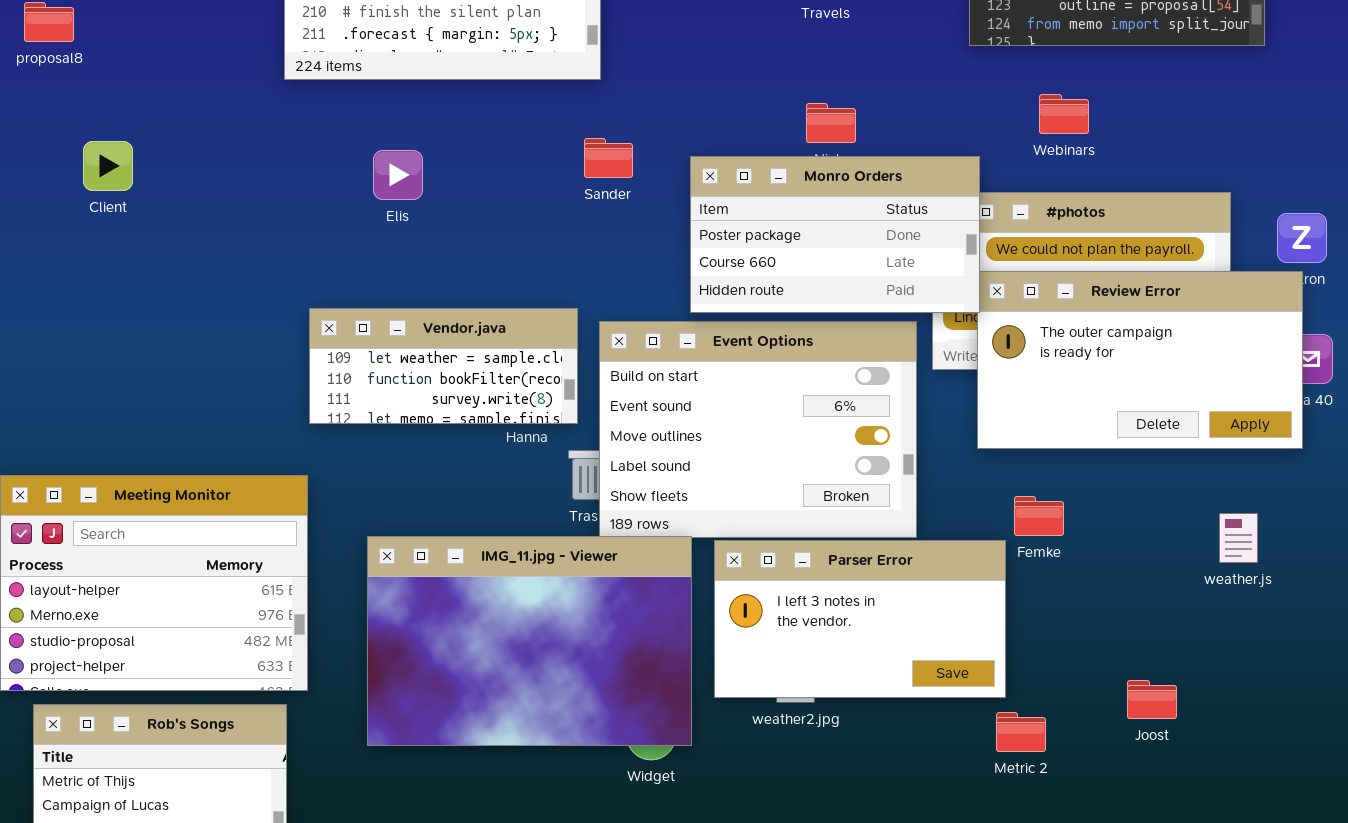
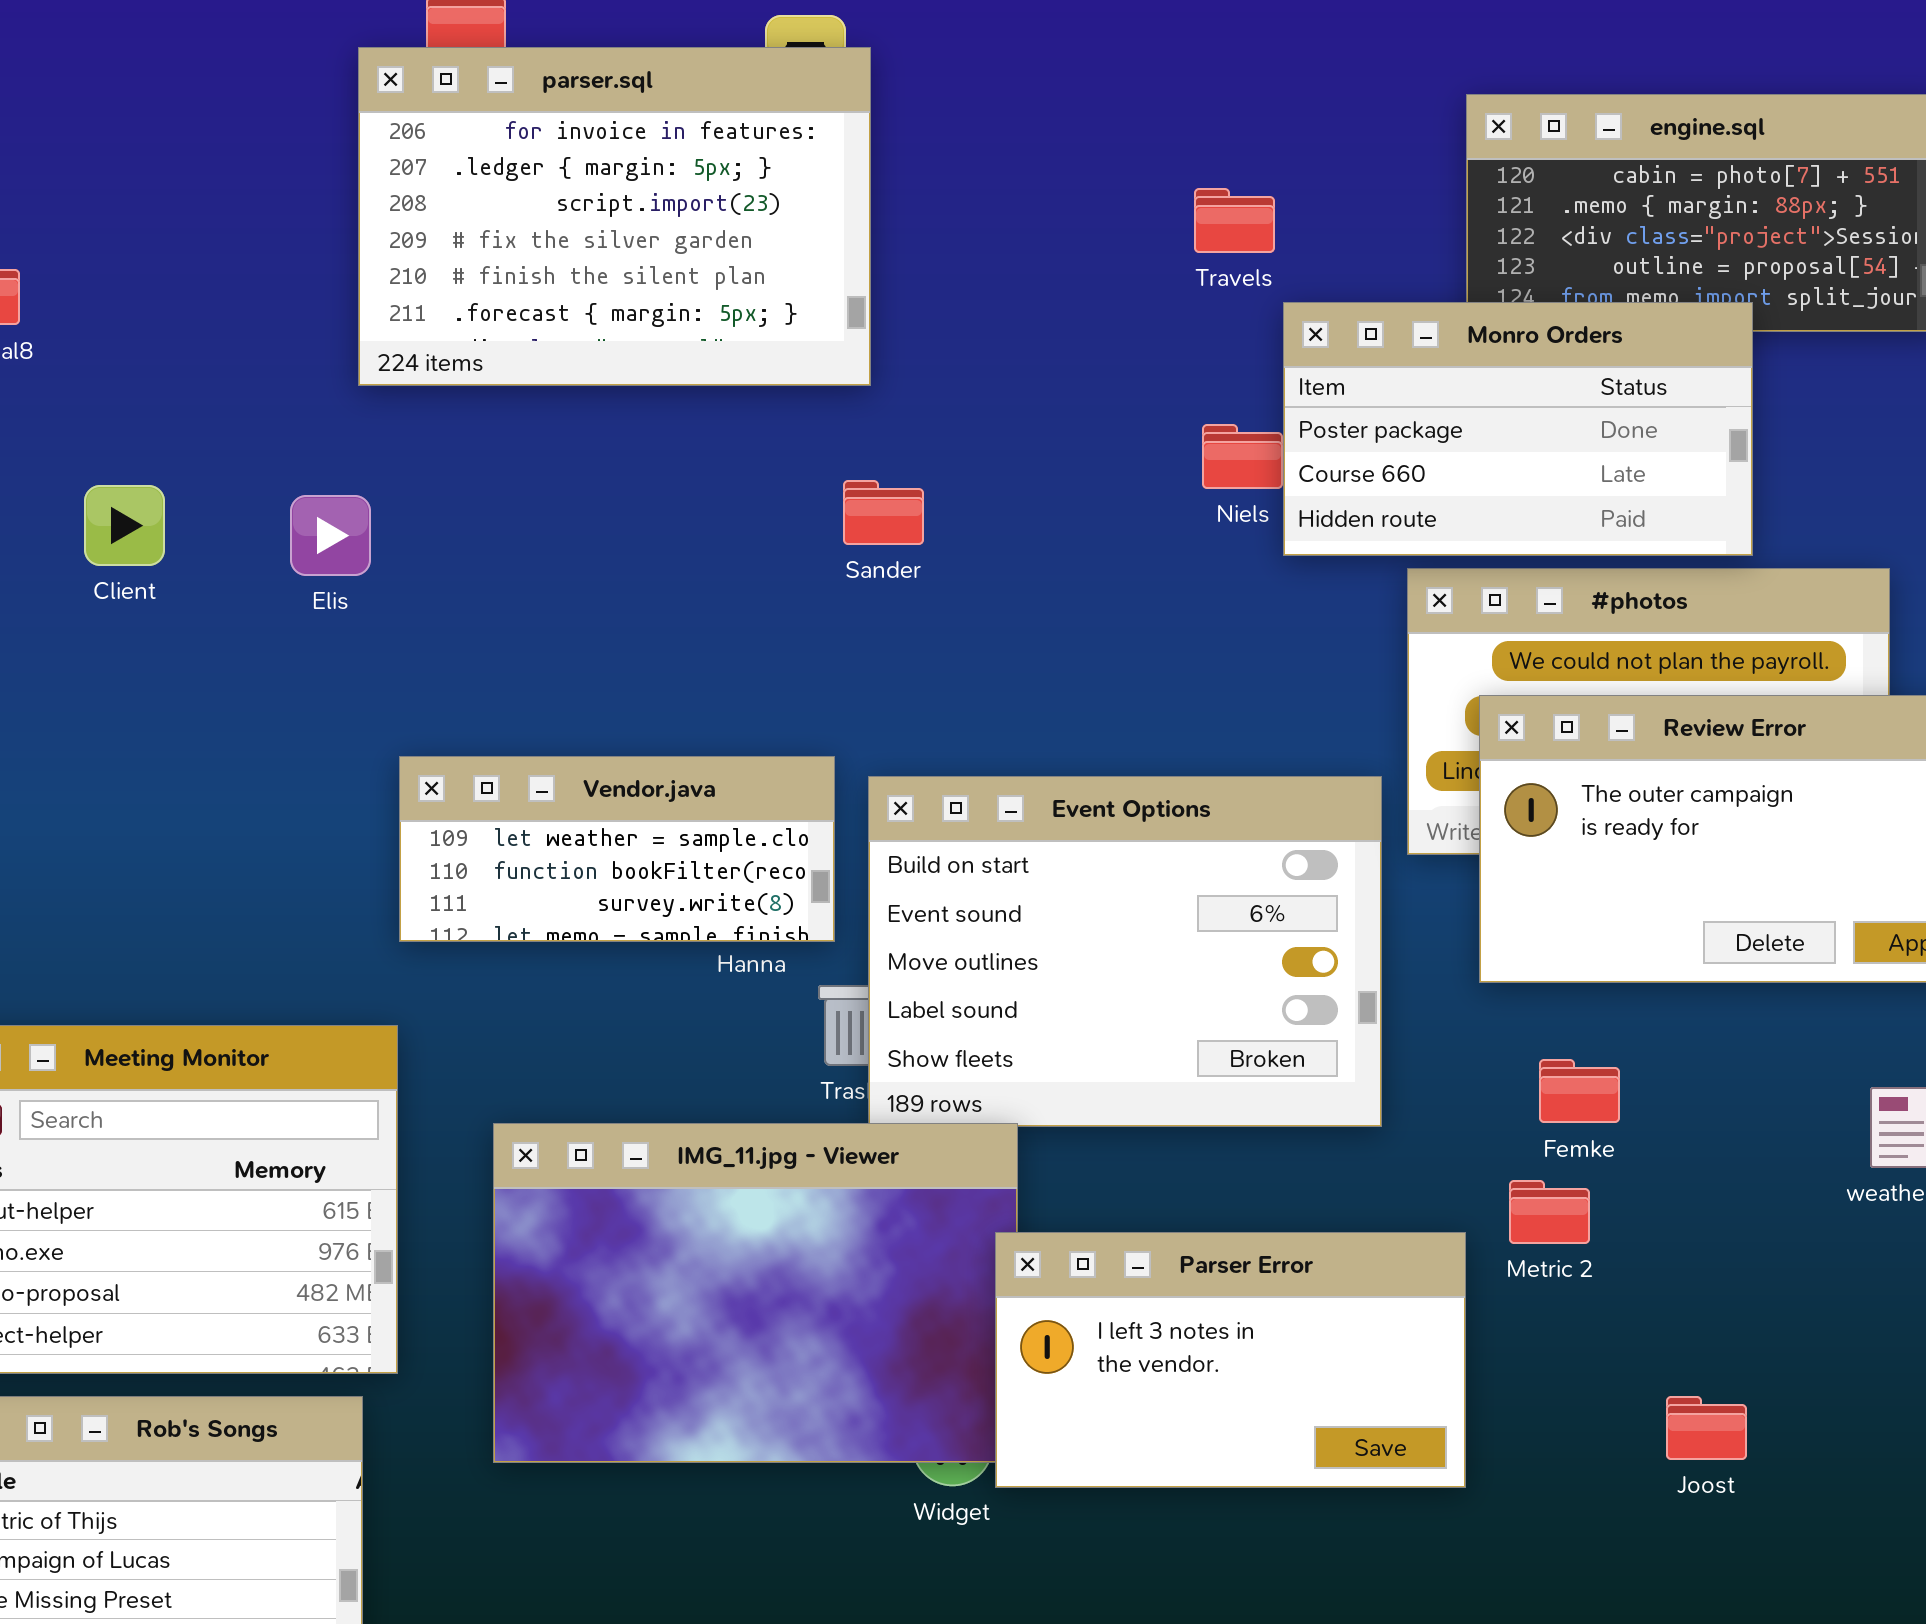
Client: [83,141,133,191] -> [84,485,165,566], moved
Elis: [373,150,423,200] -> [290,495,371,576], moved
Monro Orders: [690,156,980,313] -> [1283,302,1753,556], moved
Parser Error: [714,540,1006,698] -> [995,1232,1466,1488], moved
Joost: [1127,680,1177,719] -> [1666,1396,1747,1460], moved
Metric 2: [996,712,1046,752] -> [1509,1180,1590,1244], moved

